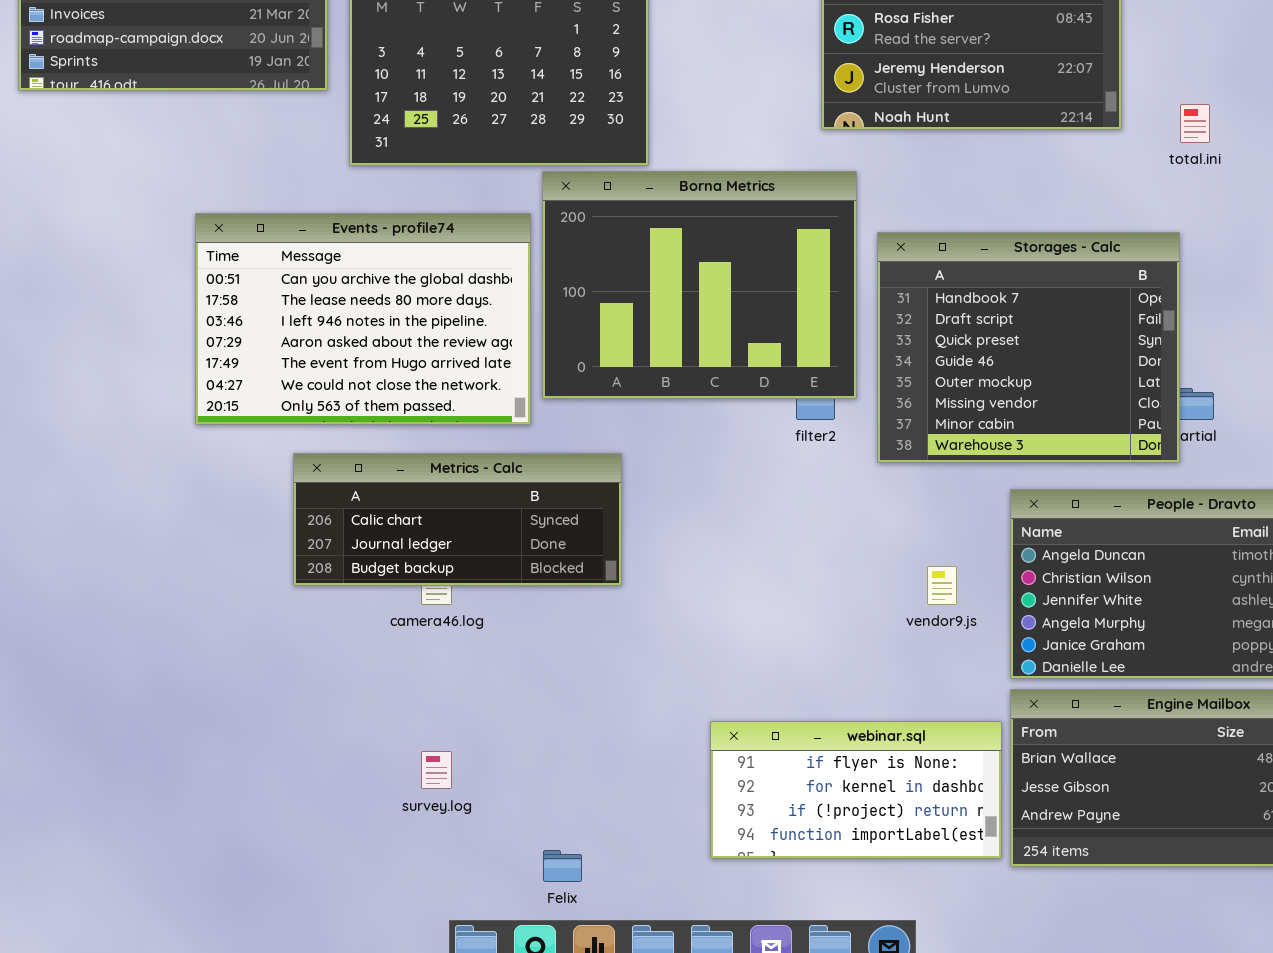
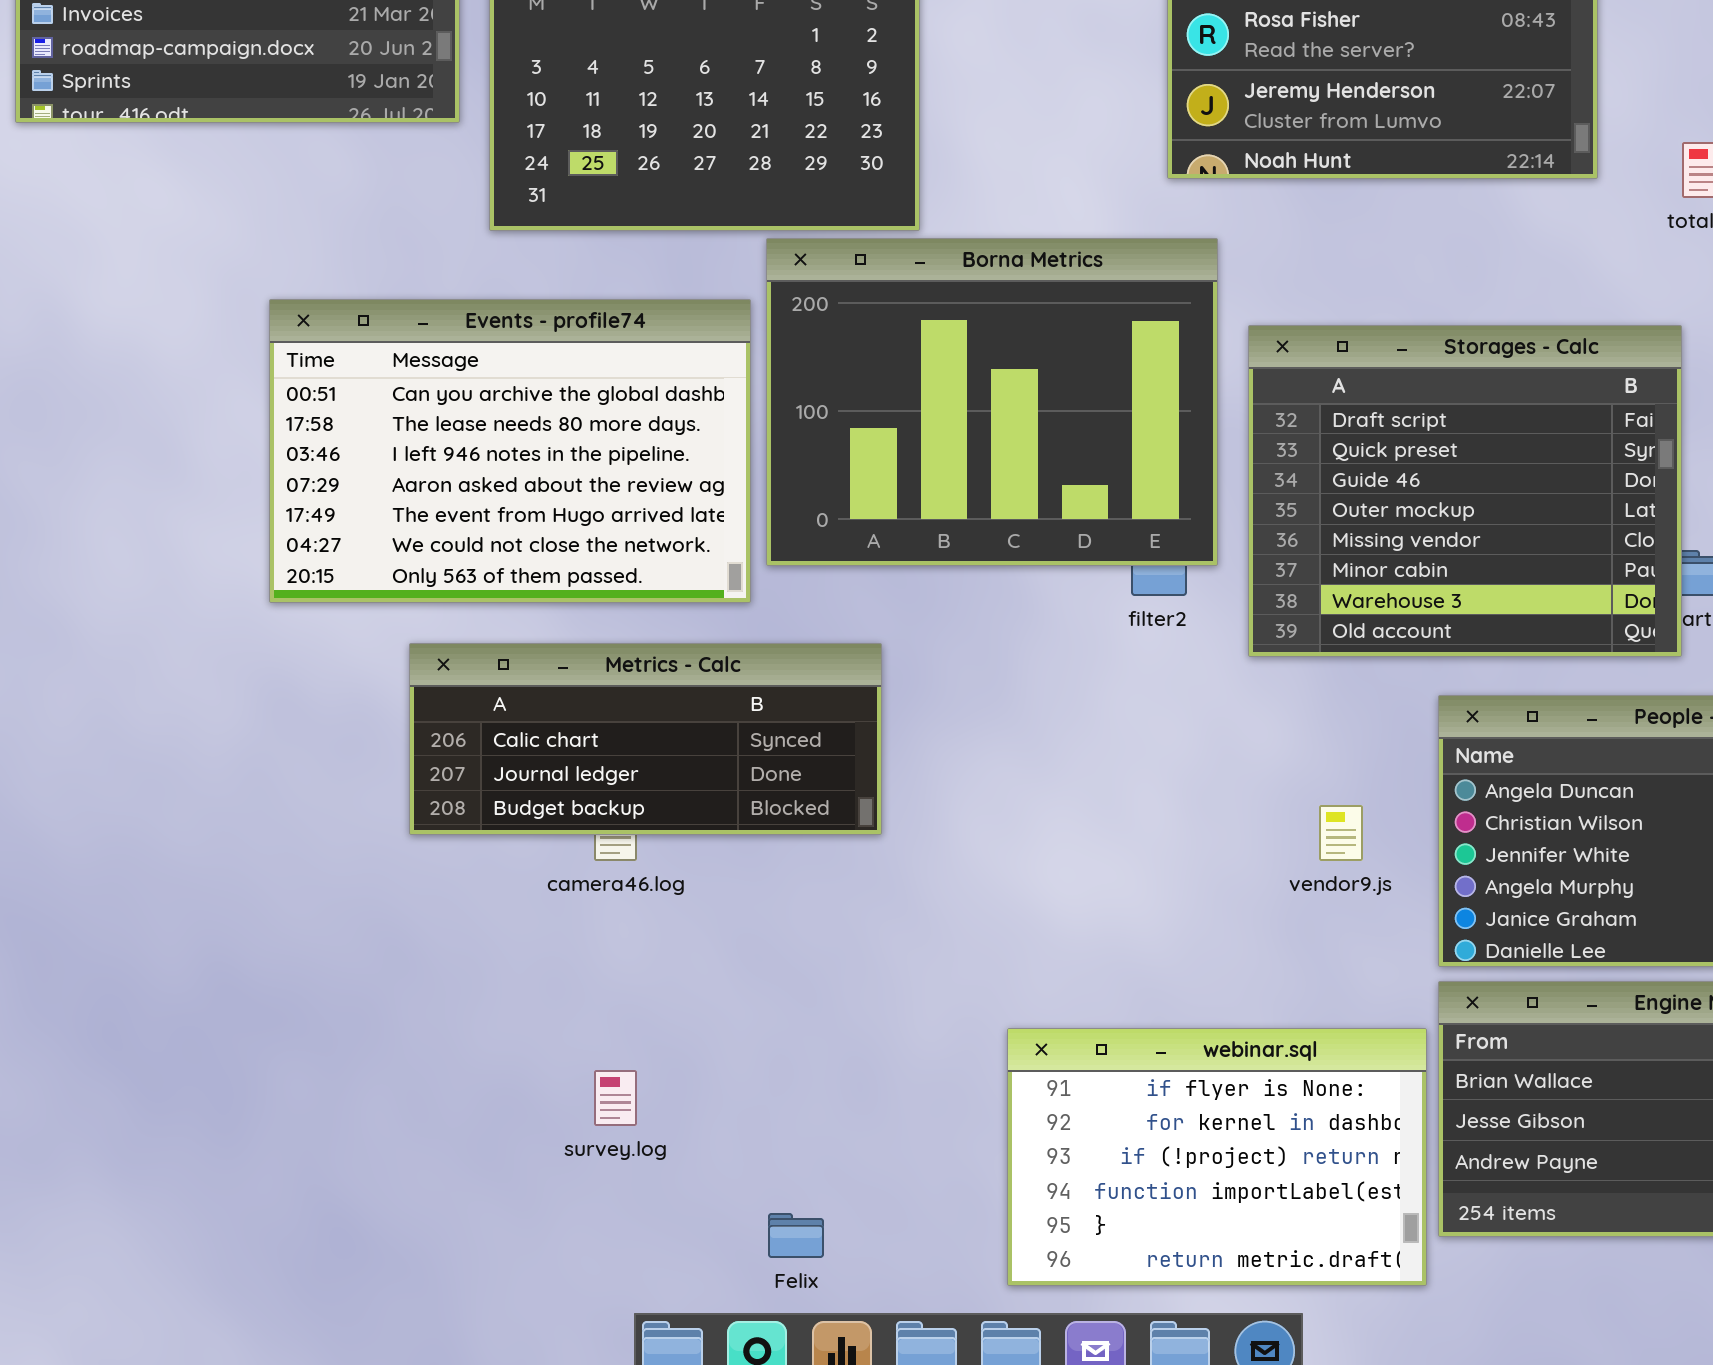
Storages - Calc: [877,232,1180,463] -> [1248,325,1682,657], scrolled down 1 row
webinar.sql: [710,721,1002,859] -> [1007,1028,1427,1286], resized

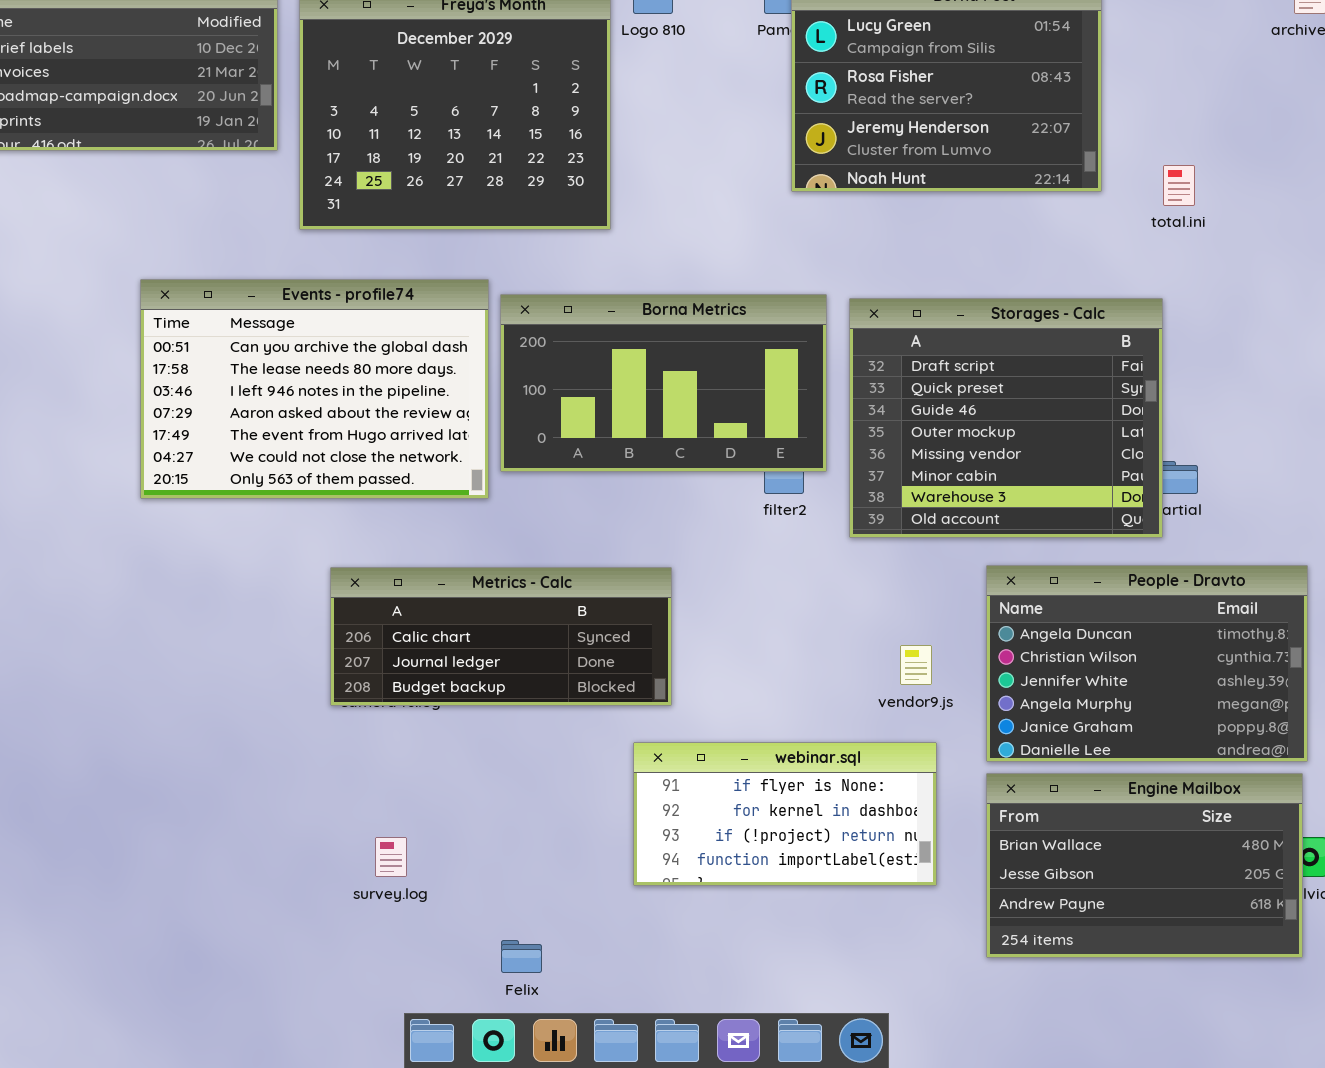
Borna Metrics: [766,238,1218,566] -> [500,294,827,472], resized
Metrics - Calc: [409,643,882,835] -> [330,567,672,706], moved
webinar.sql: [1007,1028,1427,1286] -> [633,742,937,886], moved, resized

